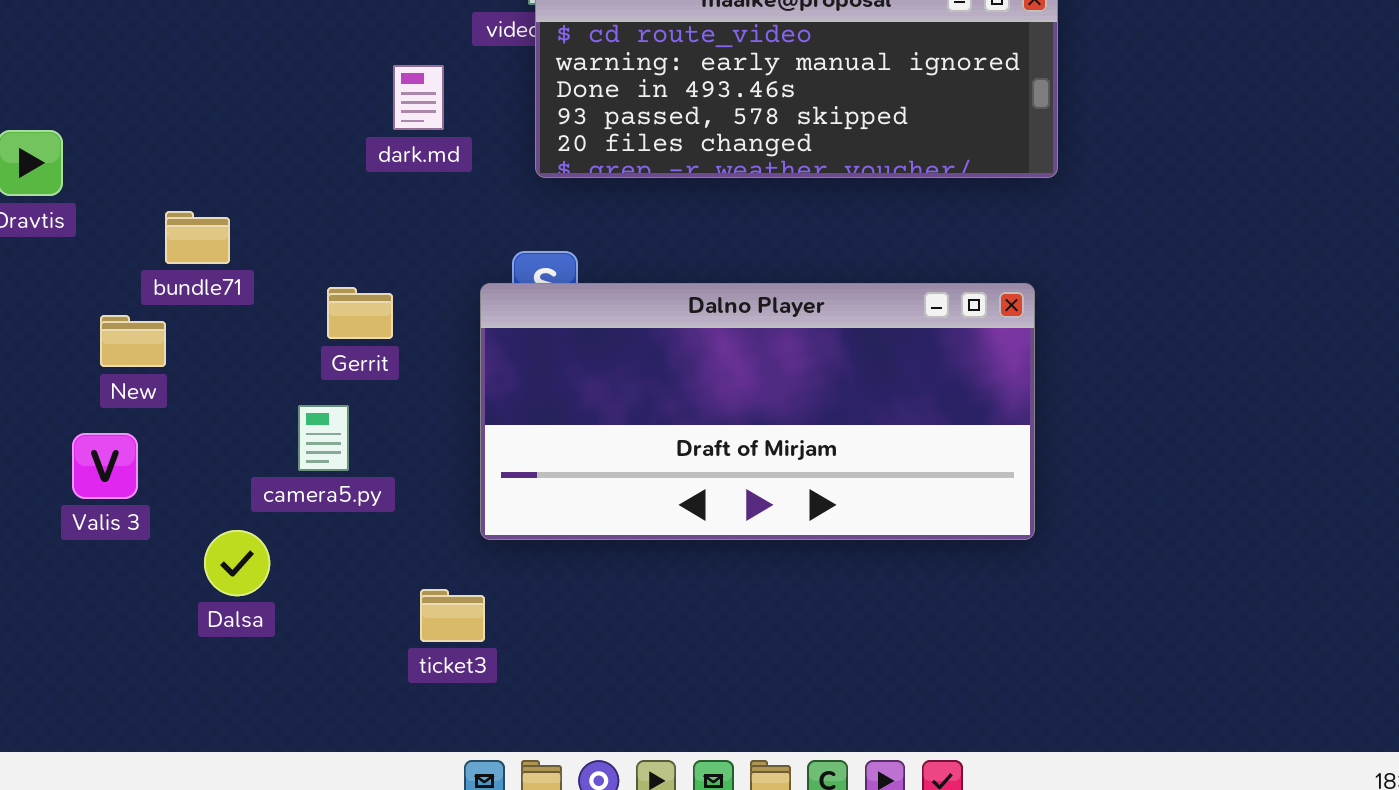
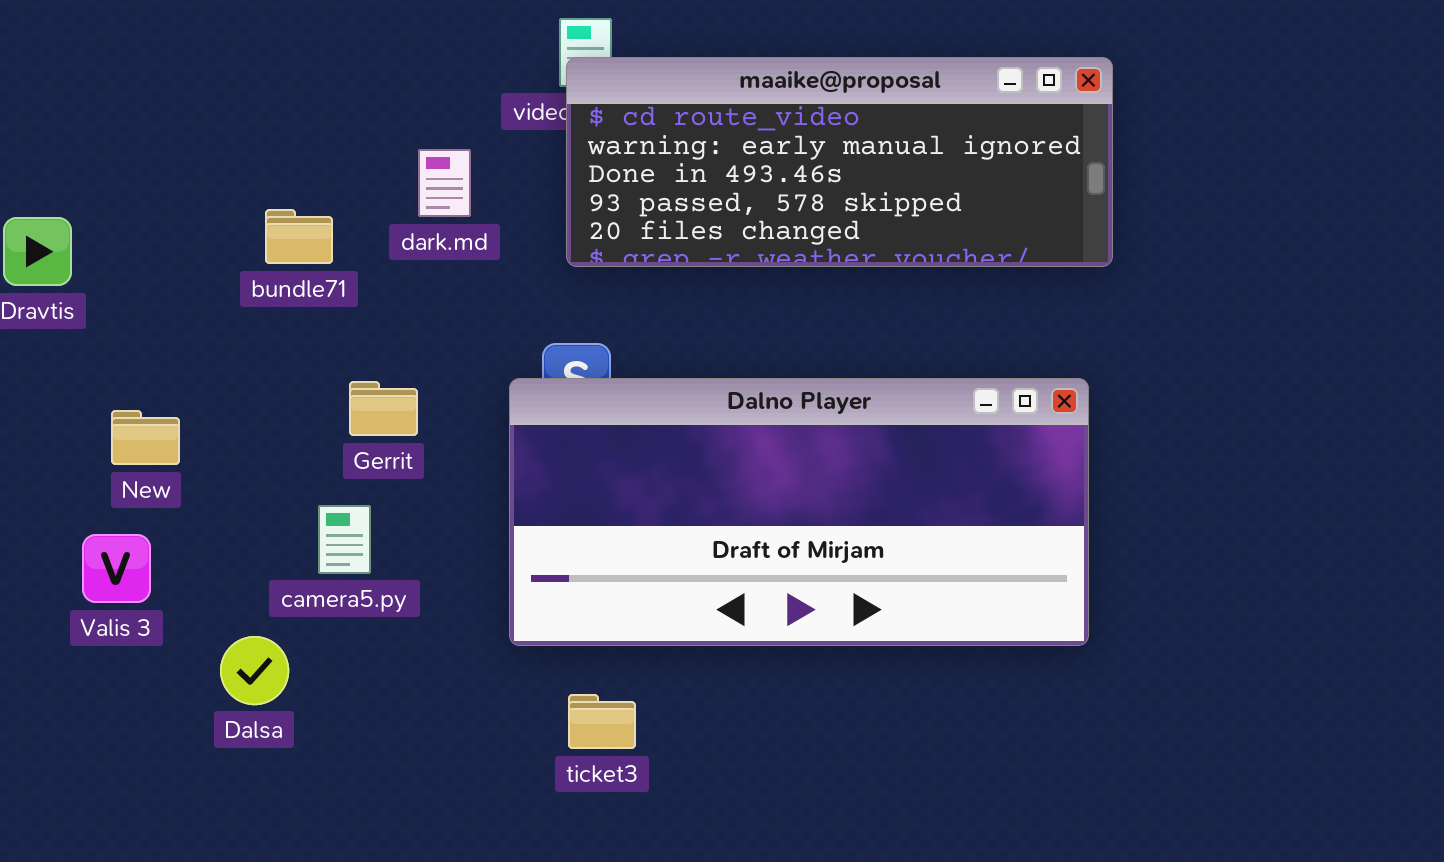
bundle71: [165,211,230,264] -> [265,209,333,264], moved
ticket3: [420,589,485,642] -> [568,694,636,749], moved

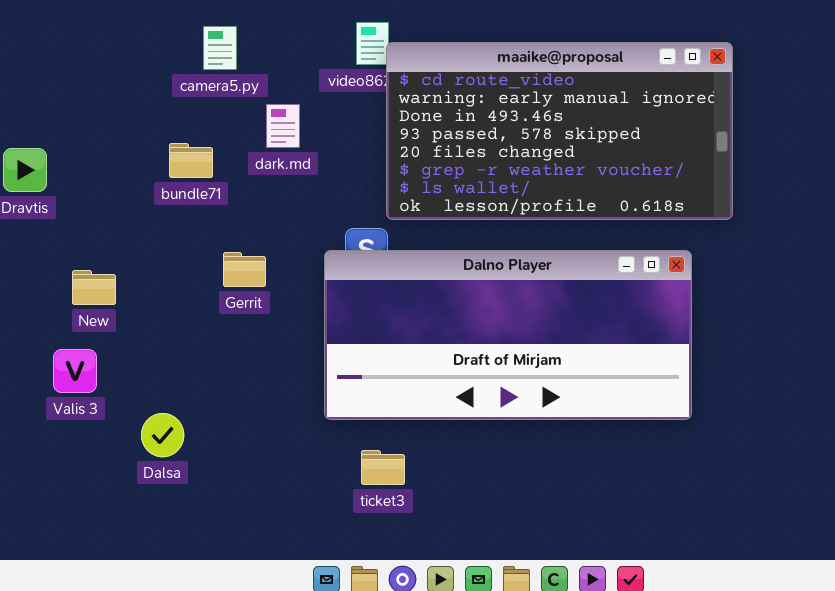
maaike@proposal: [566,57,1113,267] -> [386,42,733,220], moved, resized
camera5.py: [318,505,371,574] -> [203,26,237,70], moved

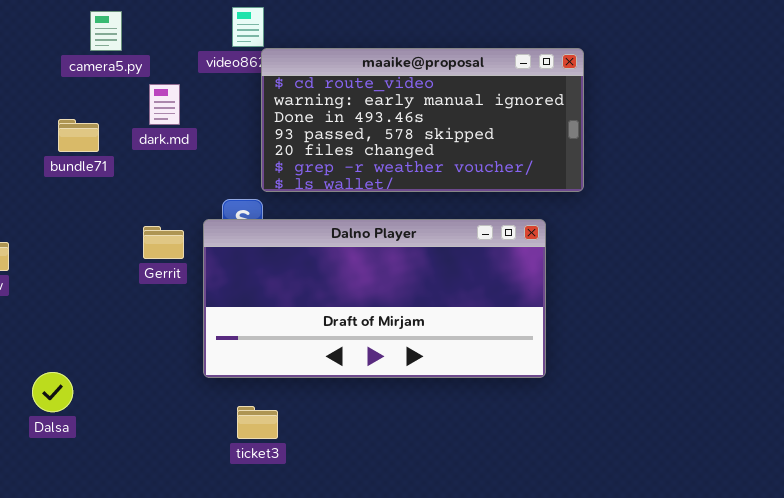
maaike@proposal: [386,42,733,220] -> [261,48,584,192], resized
Gerrit: [223,252,266,287] -> [143,226,184,259], moved

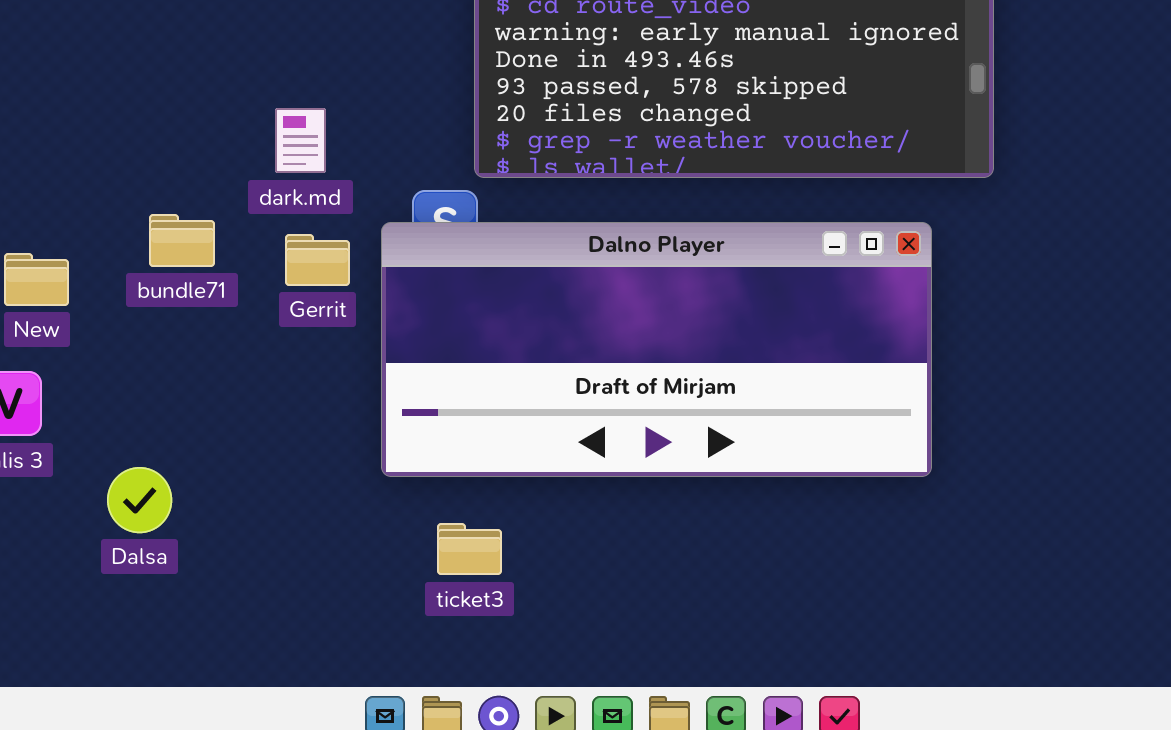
dark.md: [149,84,180,125] -> [275,108,326,173], moved
bundle71: [58,119,99,152] -> [149,214,215,267], moved

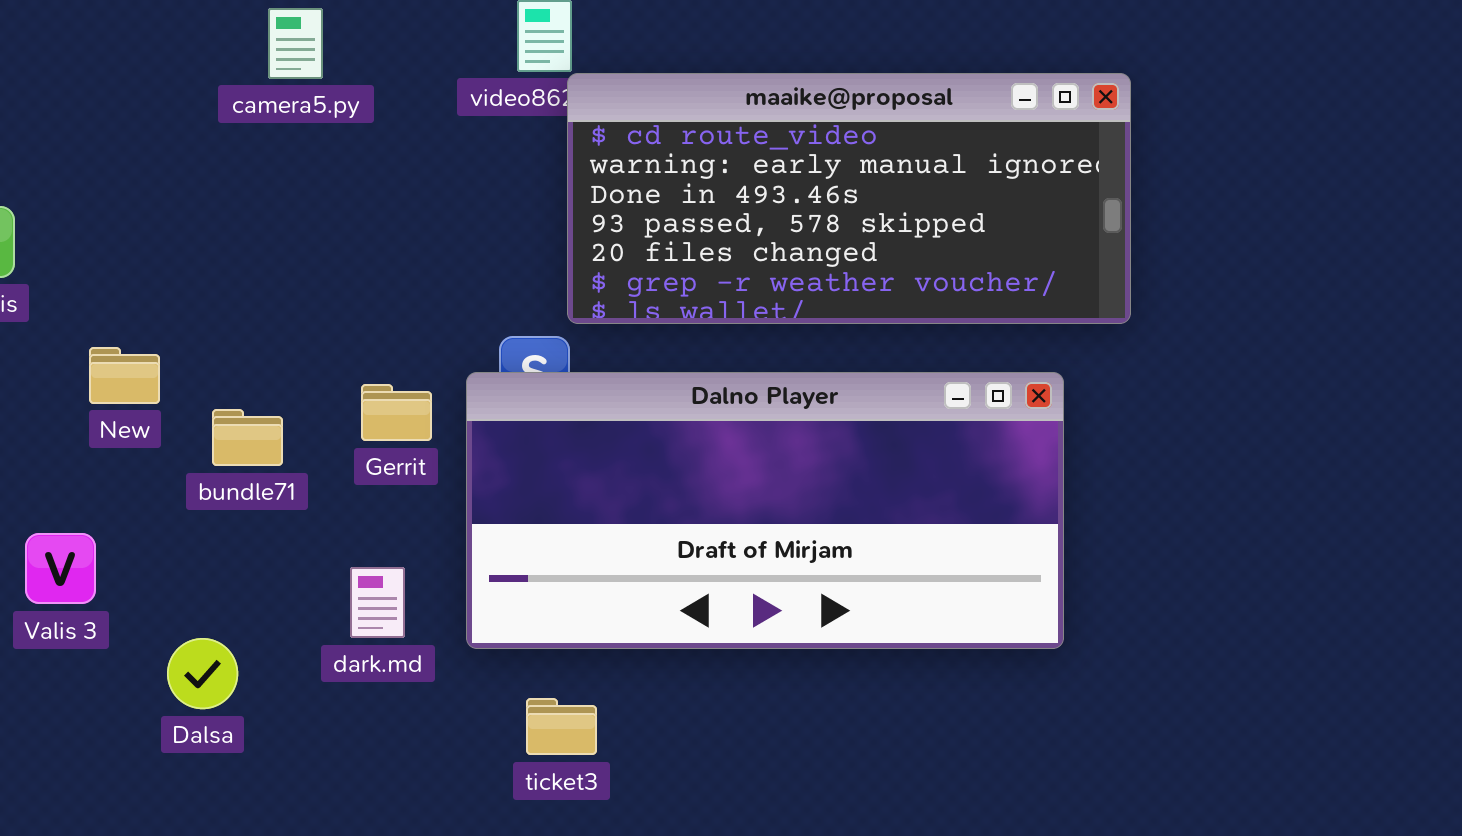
dark.md: [275,108,326,173] -> [350,567,405,638], moved
bundle71: [149,214,215,267] -> [212,409,283,466], moved
New: [4,253,69,306] -> [89,347,160,404], moved

